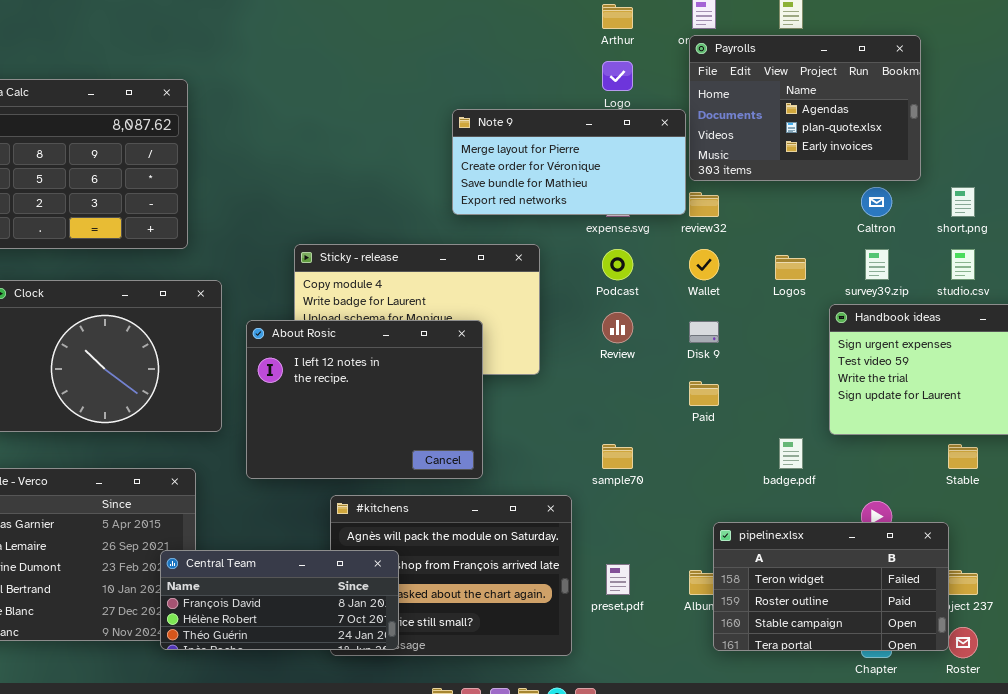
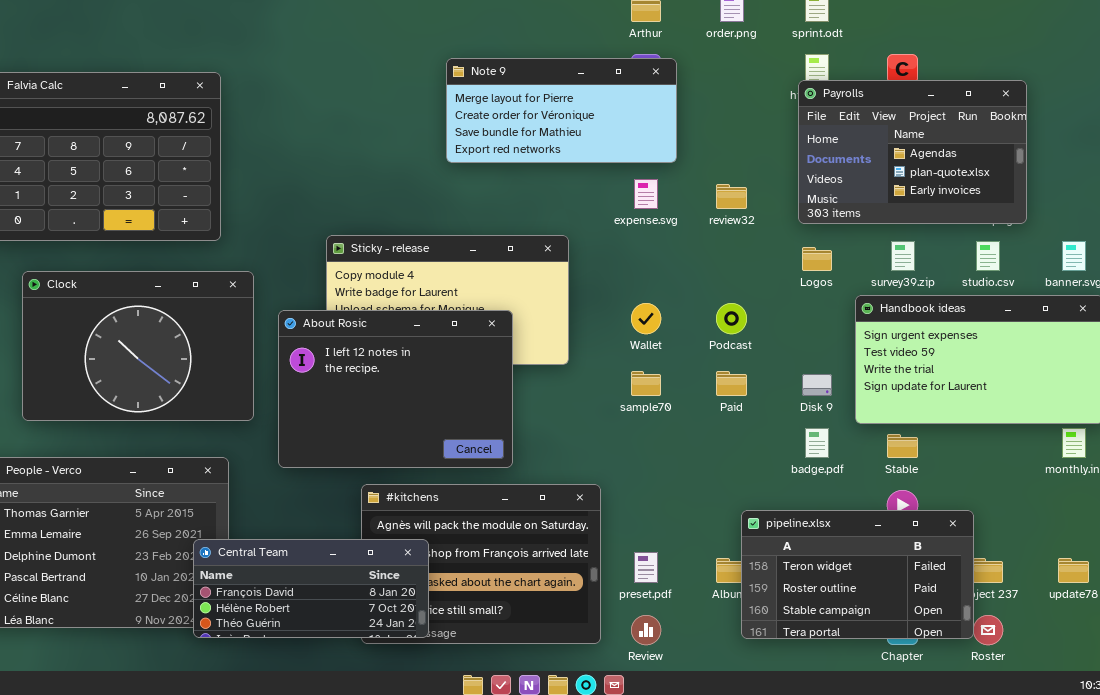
Payrolls: [689,35,921,181] -> [798,80,1027,224], moved
Note 9: [452,109,686,215] -> [446,58,677,163], moved
Podcast: [602,249,633,280] -> [716,303,747,334], moved
Wallet: [689,249,719,280] -> [631,303,661,334], moved
Review: [602,312,633,343] -> [631,615,661,645], moved
Disk 9: [689,321,719,343] -> [802,374,832,396], moved
sample70: [602,444,633,469] -> [631,371,661,396], moved
Stable: [948,444,978,469] -> [887,434,918,458], moved

